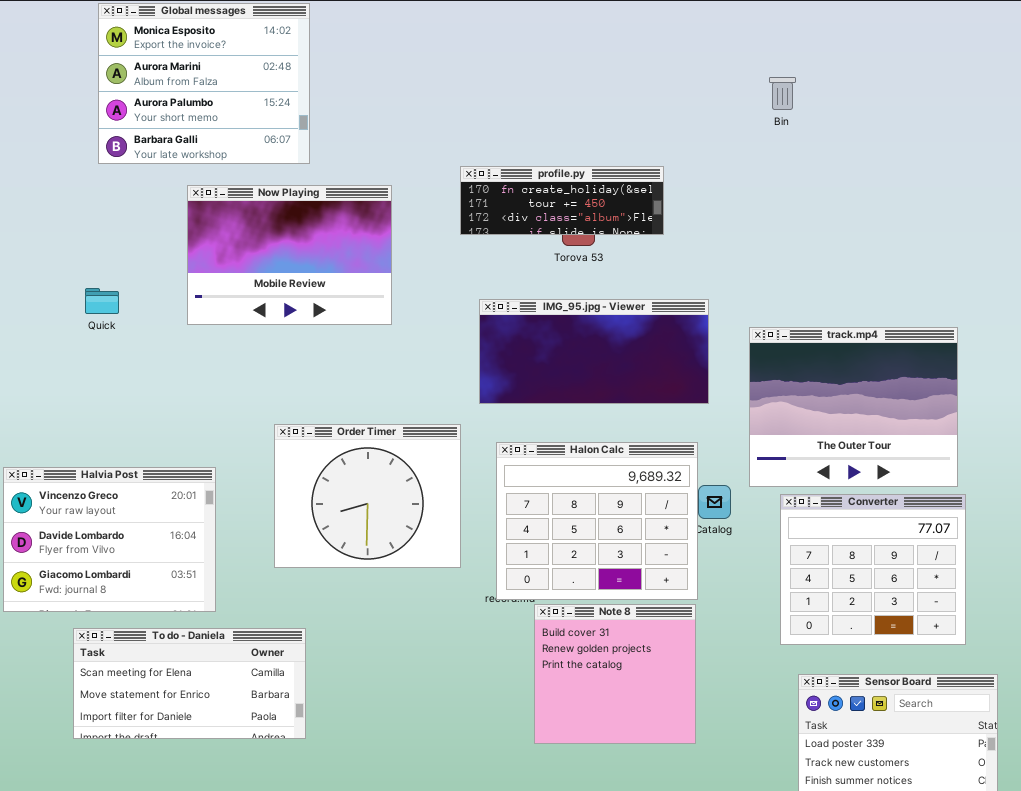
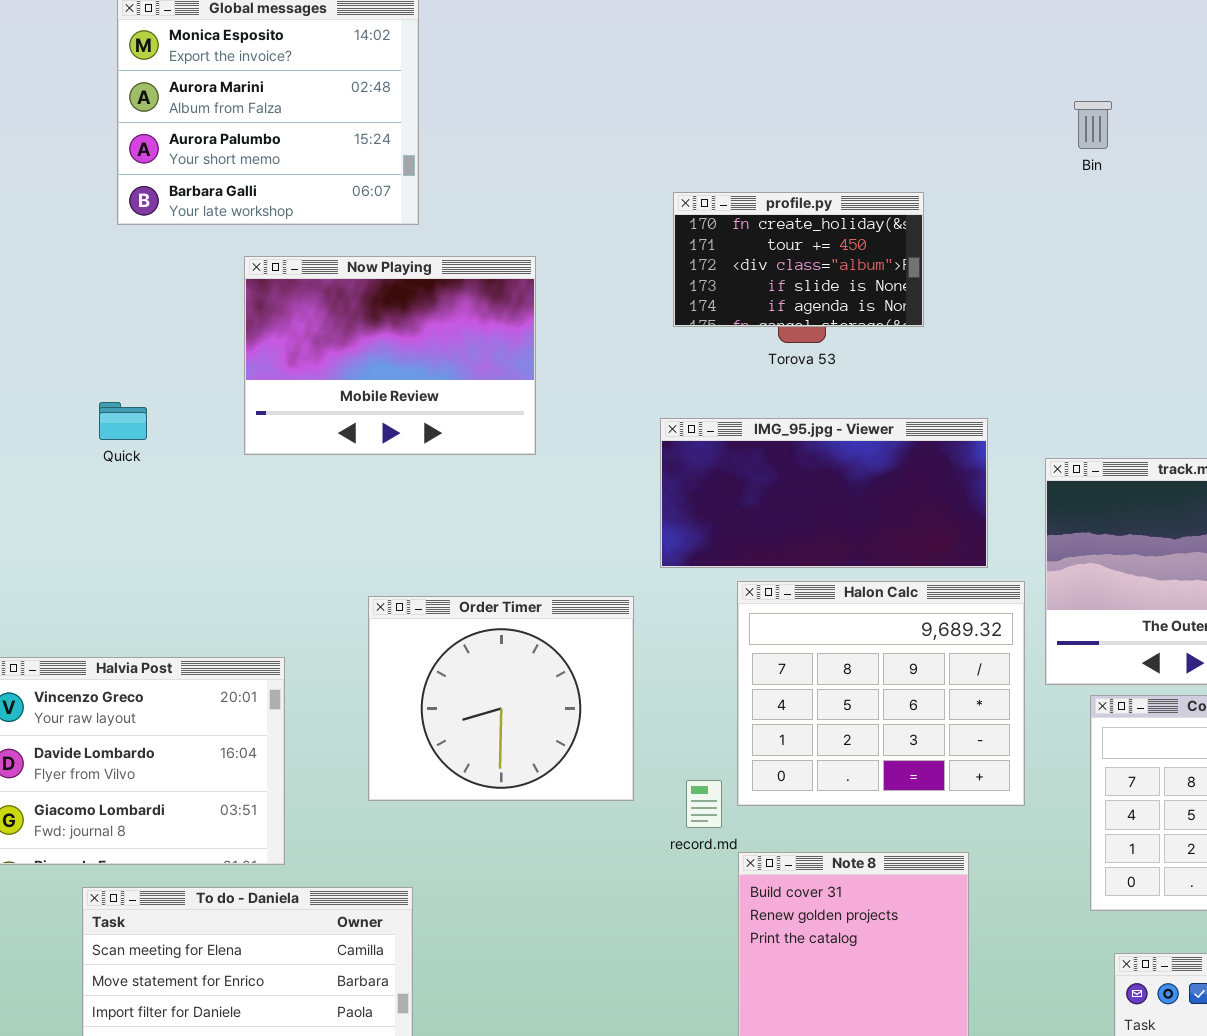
profile.py: [460,166,664,235] -> [673,192,924,327], resized
Halon Calc: [496,442,698,600] -> [737,581,1025,806], moved

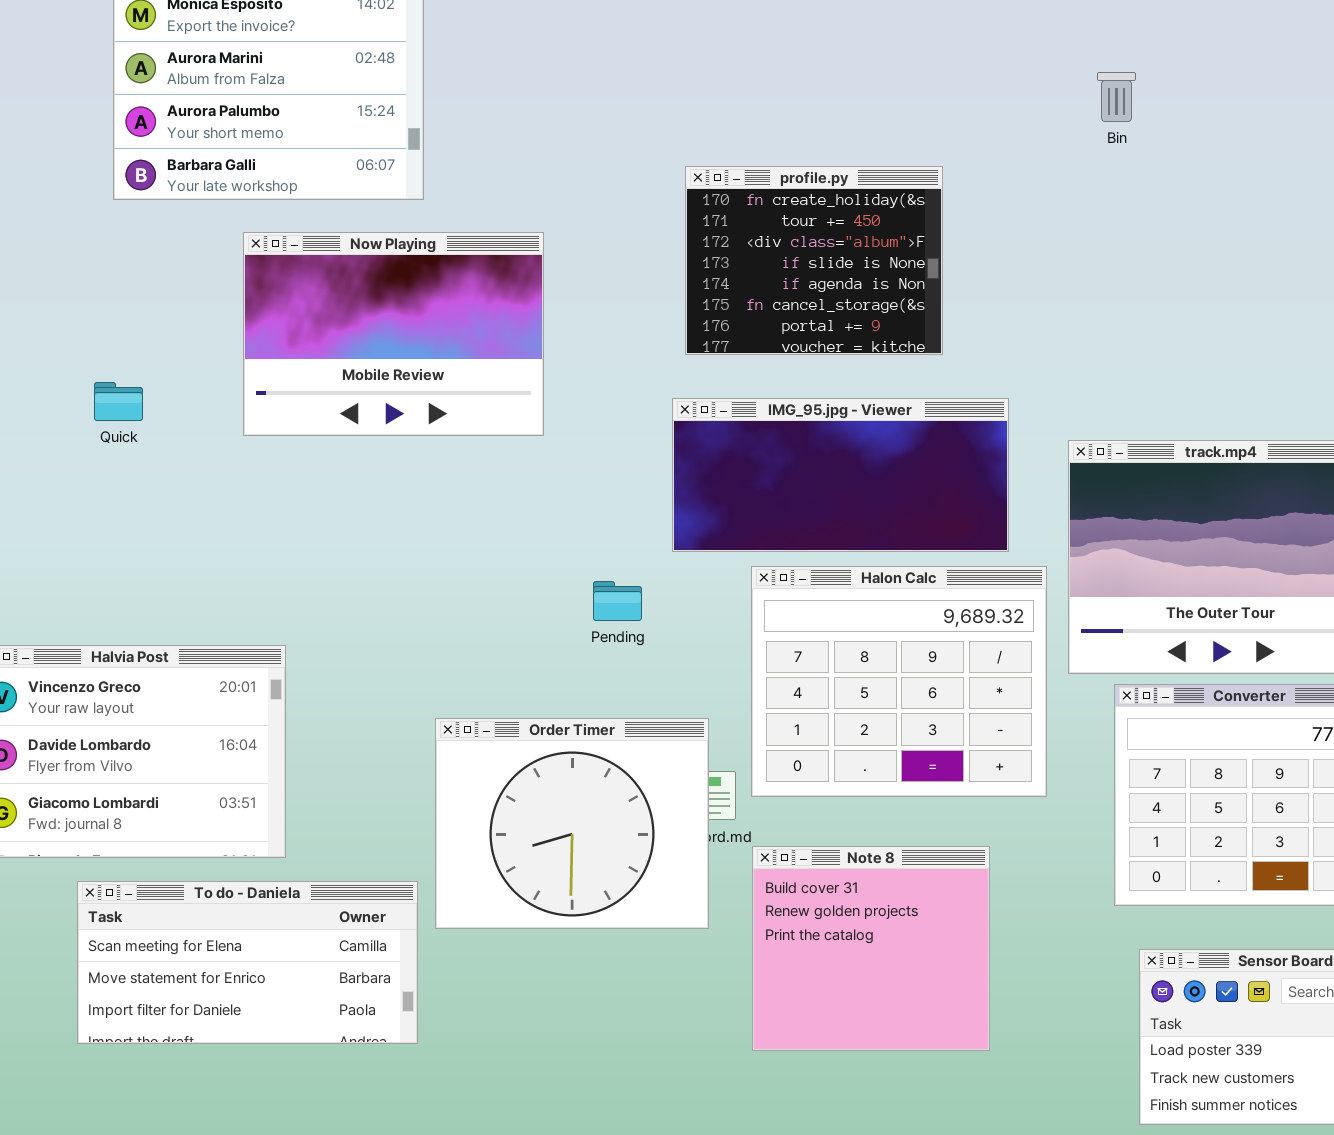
profile.py: [673,192,924,327] -> [685,166,943,355], resized
Order Timer: [368,596,634,801] -> [435,718,709,929], moved

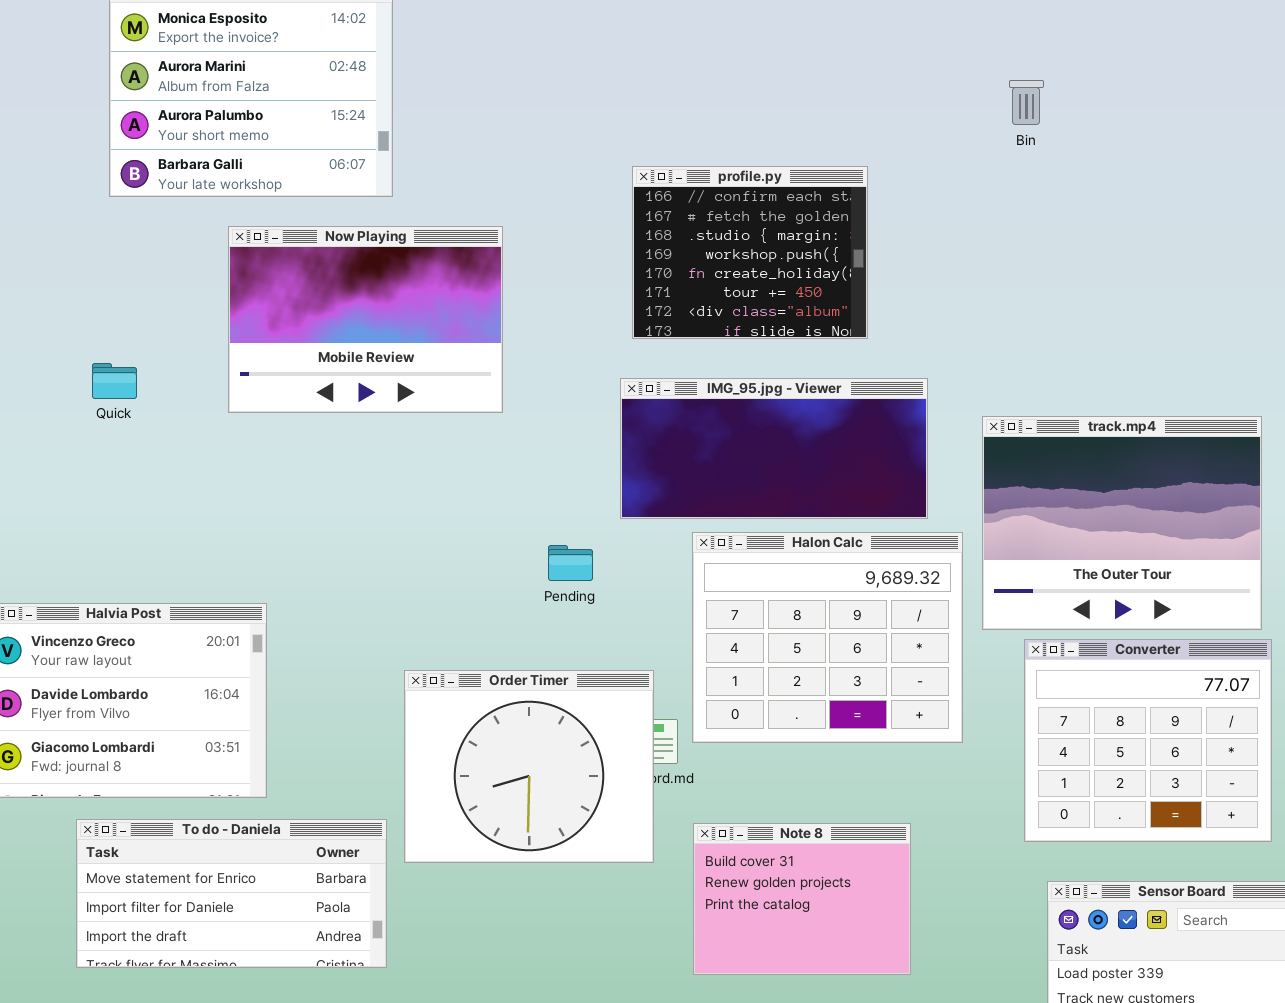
profile.py: [685,166,943,355] -> [632,166,868,339], scrolled up 4 rows
Note 8: [752,846,990,1051] -> [693,823,911,975], resized
To do - Daniela: [77,881,418,1044] -> [76,819,387,968], scrolled down 1 row

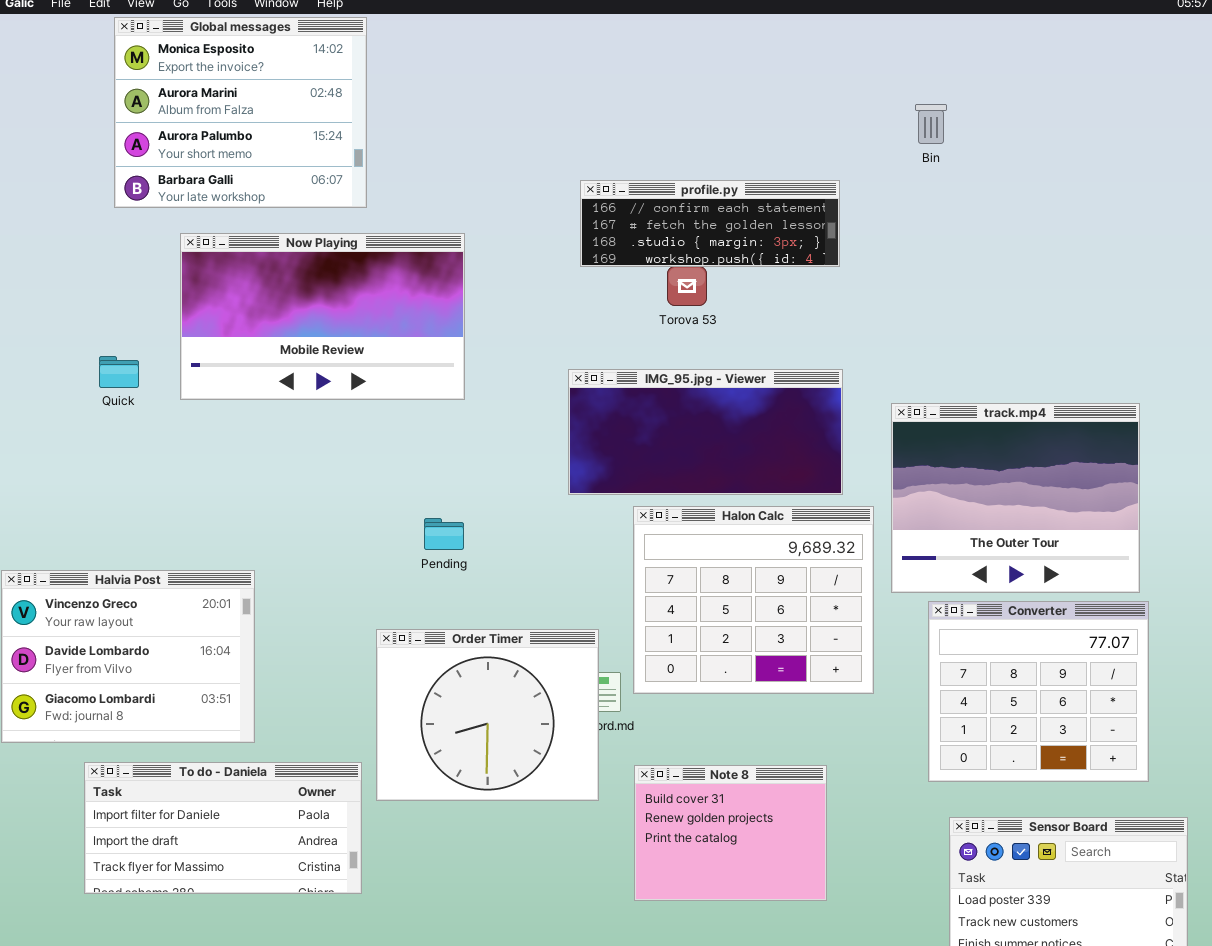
profile.py: [632,166,868,339] -> [580,180,840,267], resized
Now Playing: [228,226,503,413] -> [180,233,465,400], resized
Pending: [548,545,593,581] -> [424,518,464,550], moved
To do - Daniela: [76,819,387,968] -> [84,762,362,894], scrolled down 1 row

